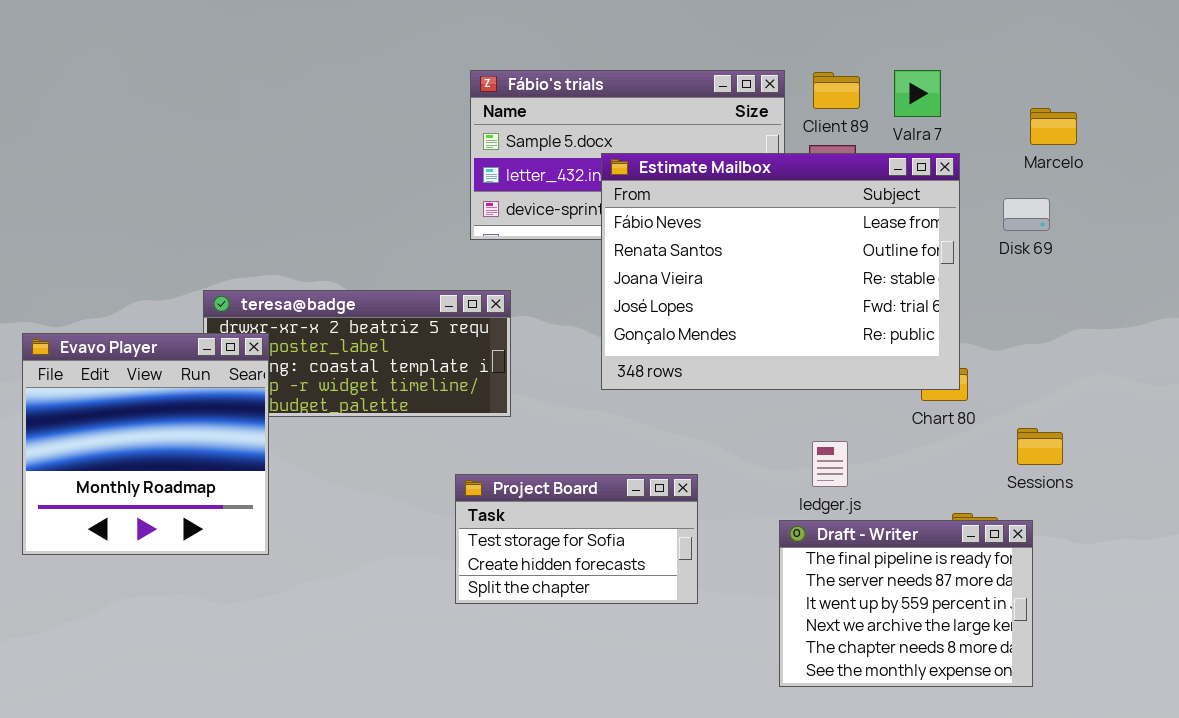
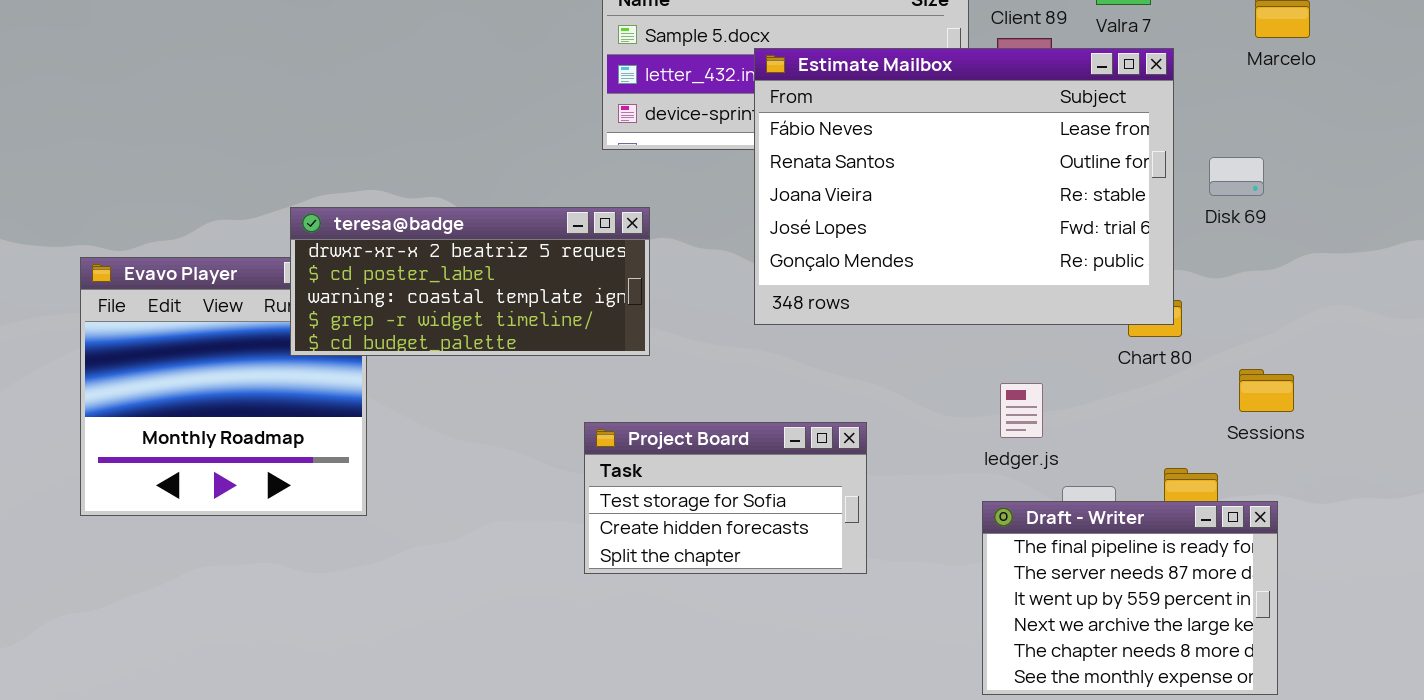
Disk 69: [1003,198,1050,231] -> [1209,157,1264,196], moved
teresa@badge: [203,290,511,417] -> [290,207,650,356], raised
Draft - Writer: [779,520,1033,687] -> [982,501,1278,695], moved

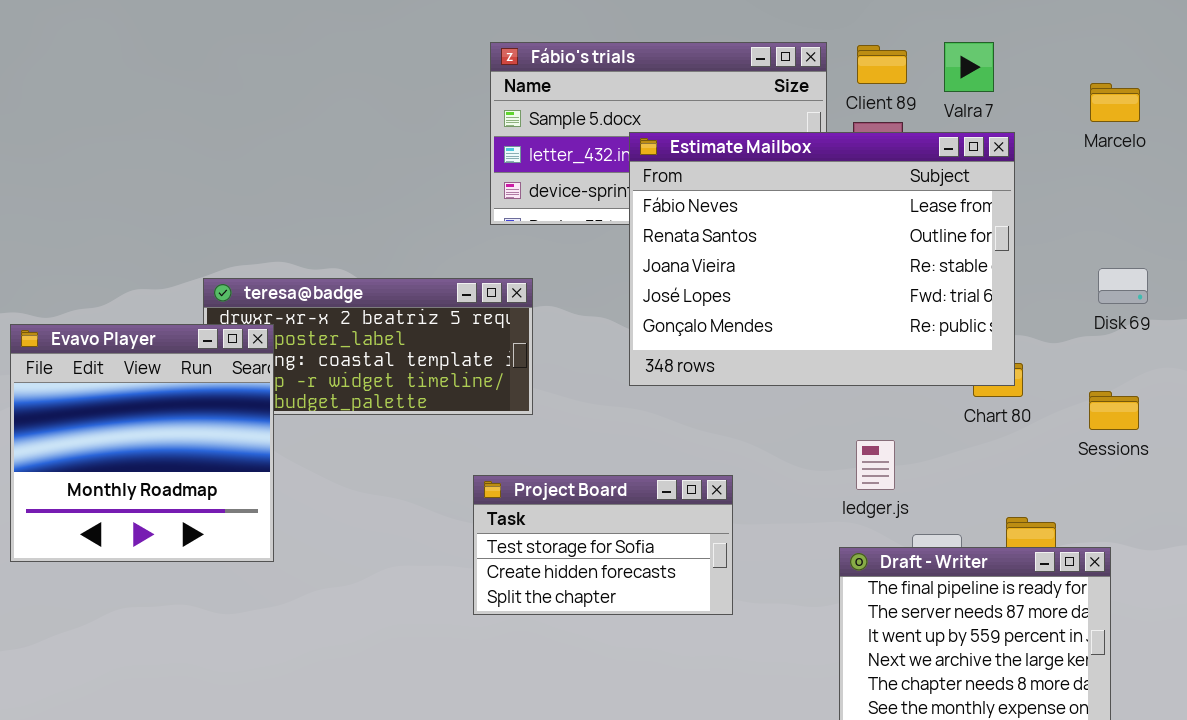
Disk 69: [1209,157,1264,196] -> [1098,268,1148,304], moved
Evavo Player: [80,257,367,516] -> [10,324,274,562], raised
Sessions: [1239,369,1294,412] -> [1089,391,1139,430], moved

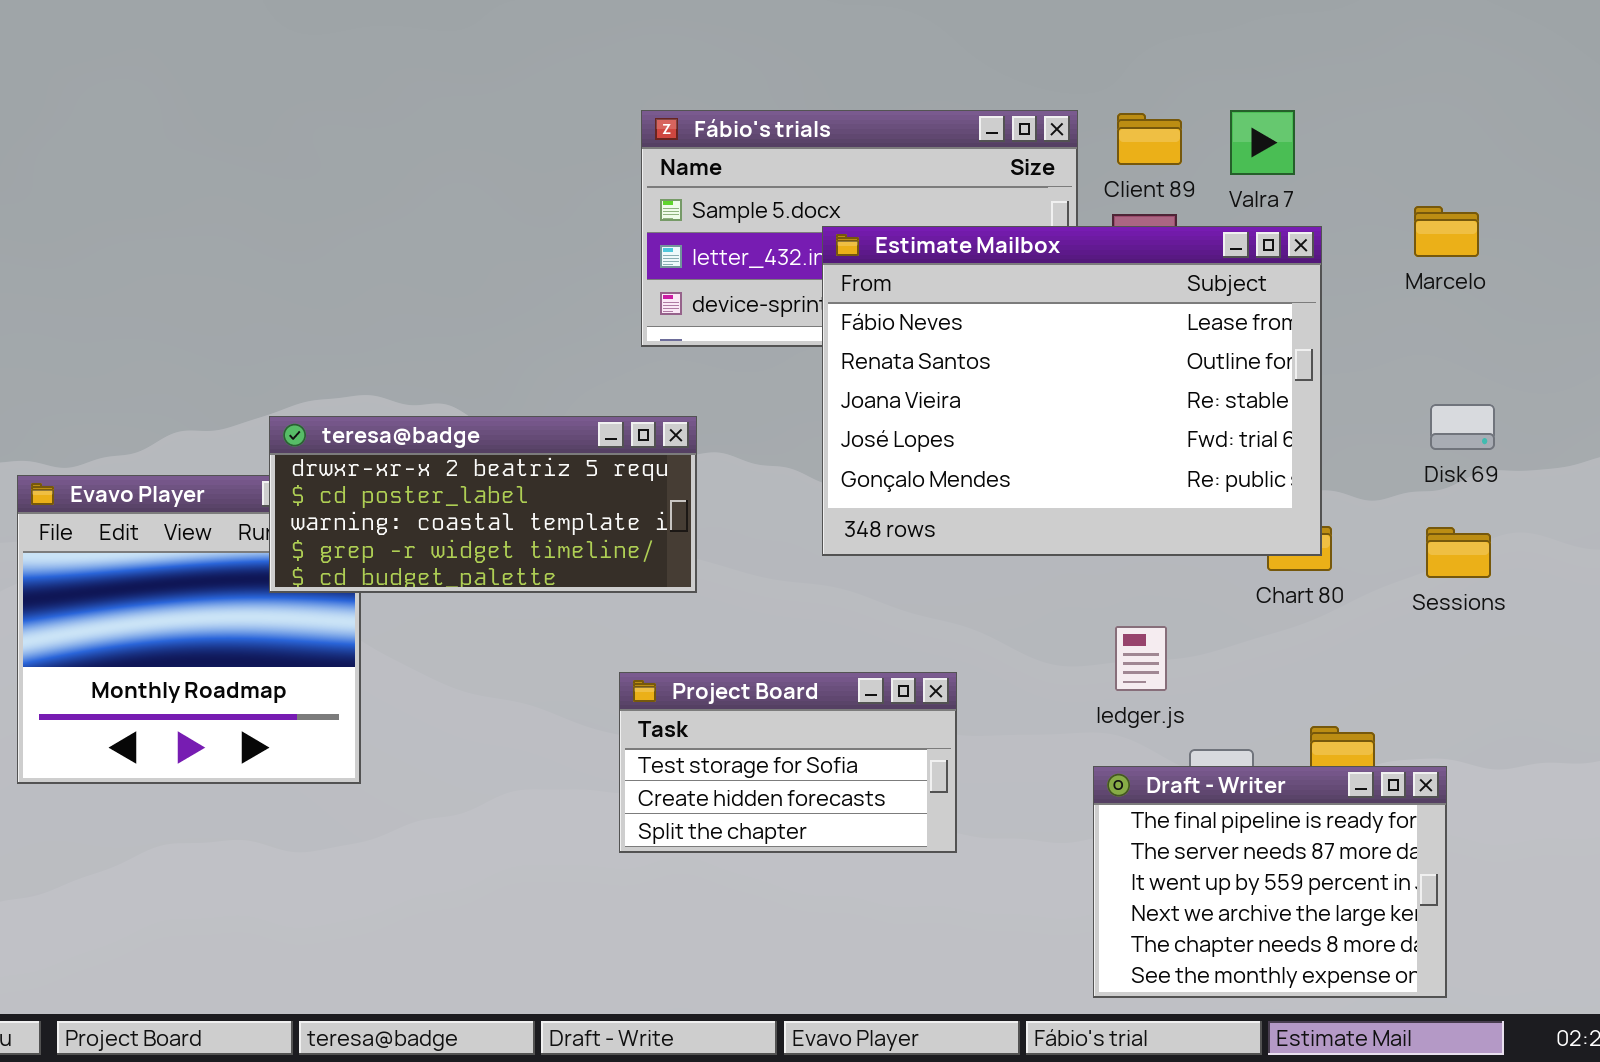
Marcelo: [1090,83,1140,122] -> [1414,206,1479,257], moved
teresa@badge: [203,278,533,415] -> [269,416,697,593], raised
Sessions: [1089,391,1139,430] -> [1426,527,1491,578], moved

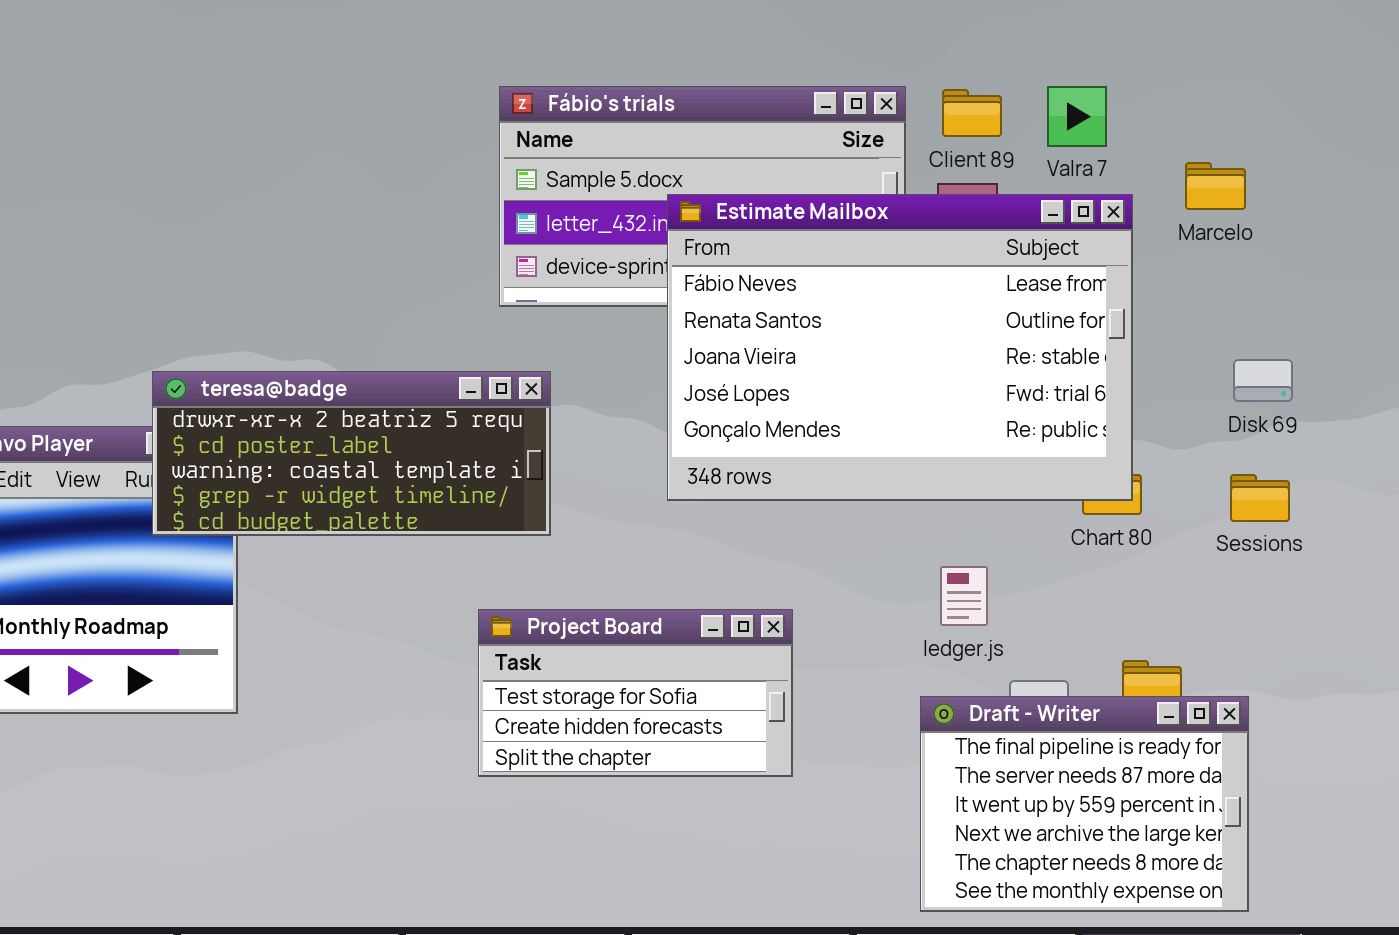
Marcelo: [1414,206,1479,257] -> [1185,162,1246,210], moved

